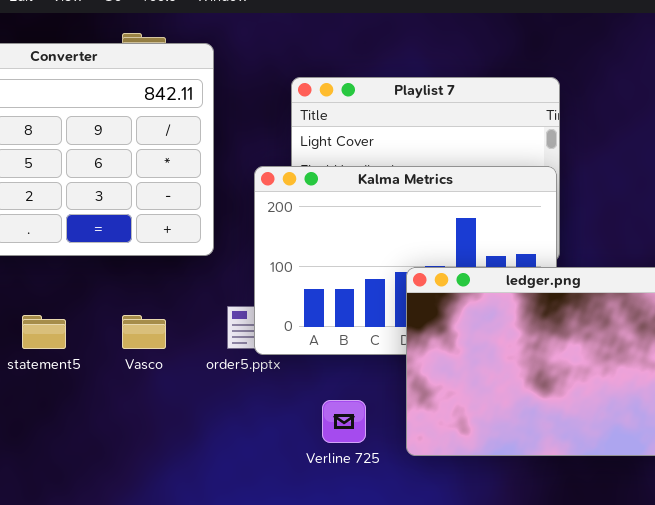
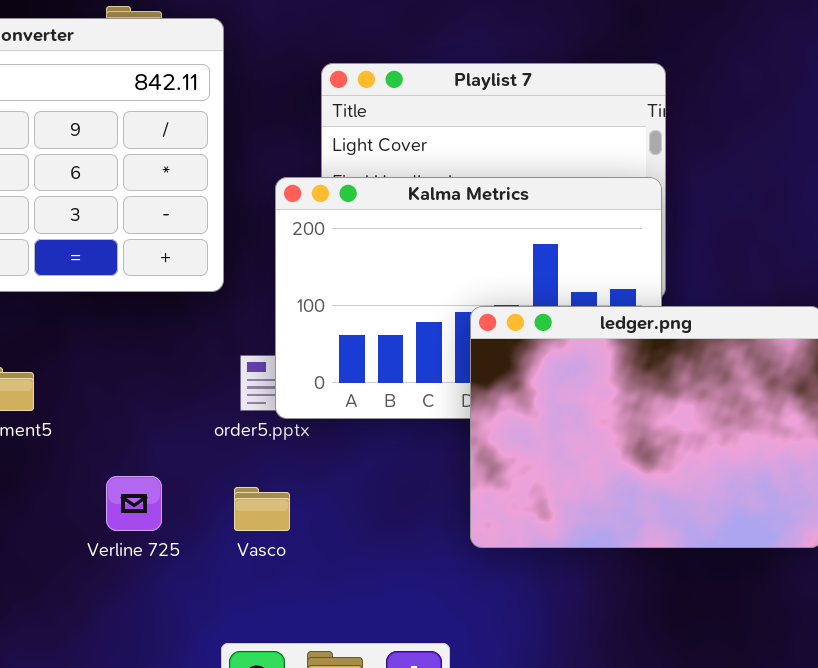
Vasco: [122,315,166,349] -> [234,487,290,531], moved
Verline 725: [322,400,366,443] -> [106,476,162,531], moved

